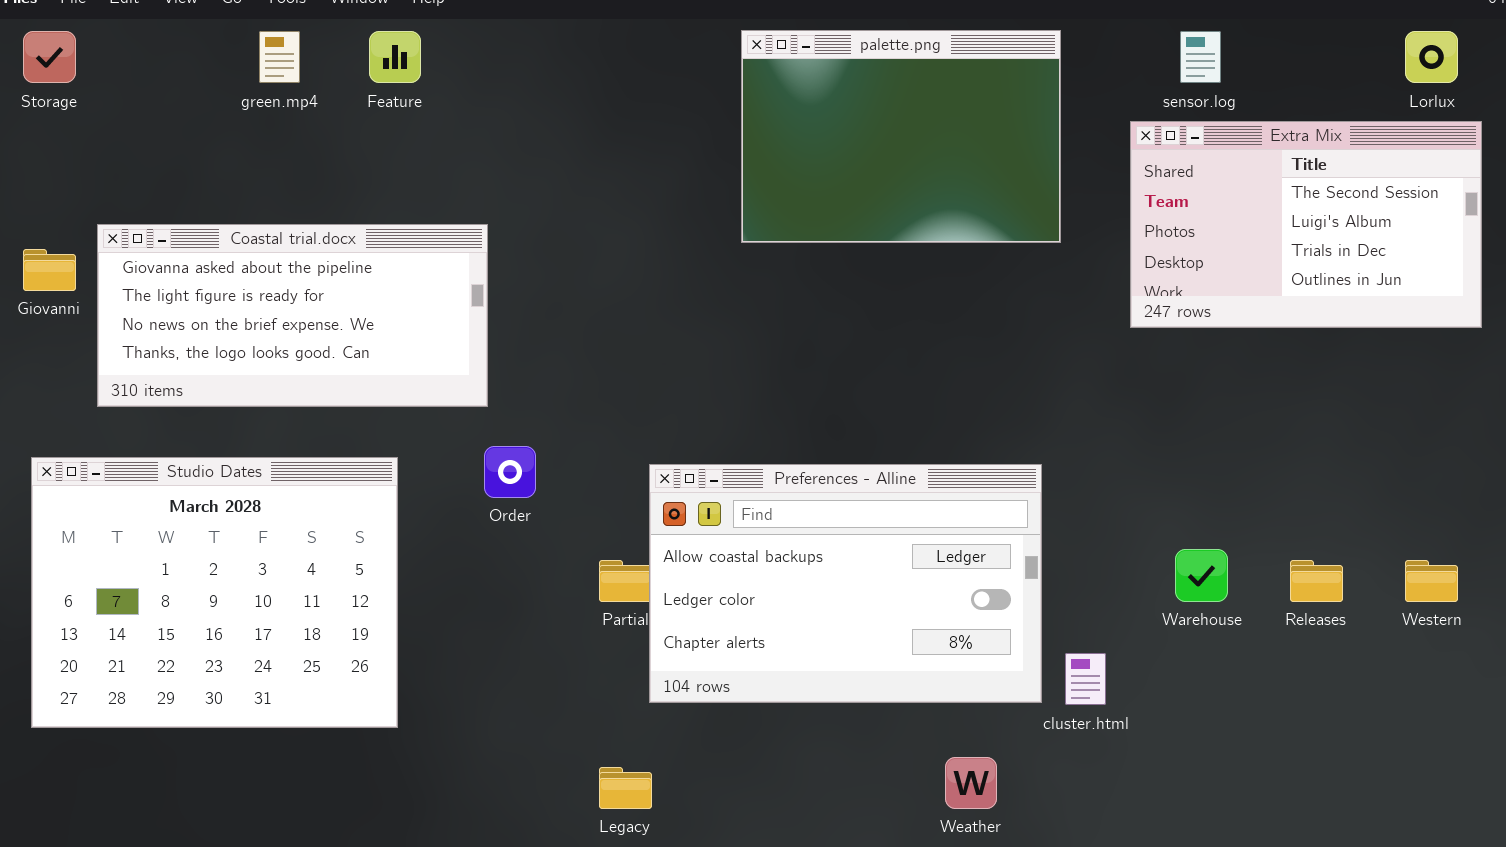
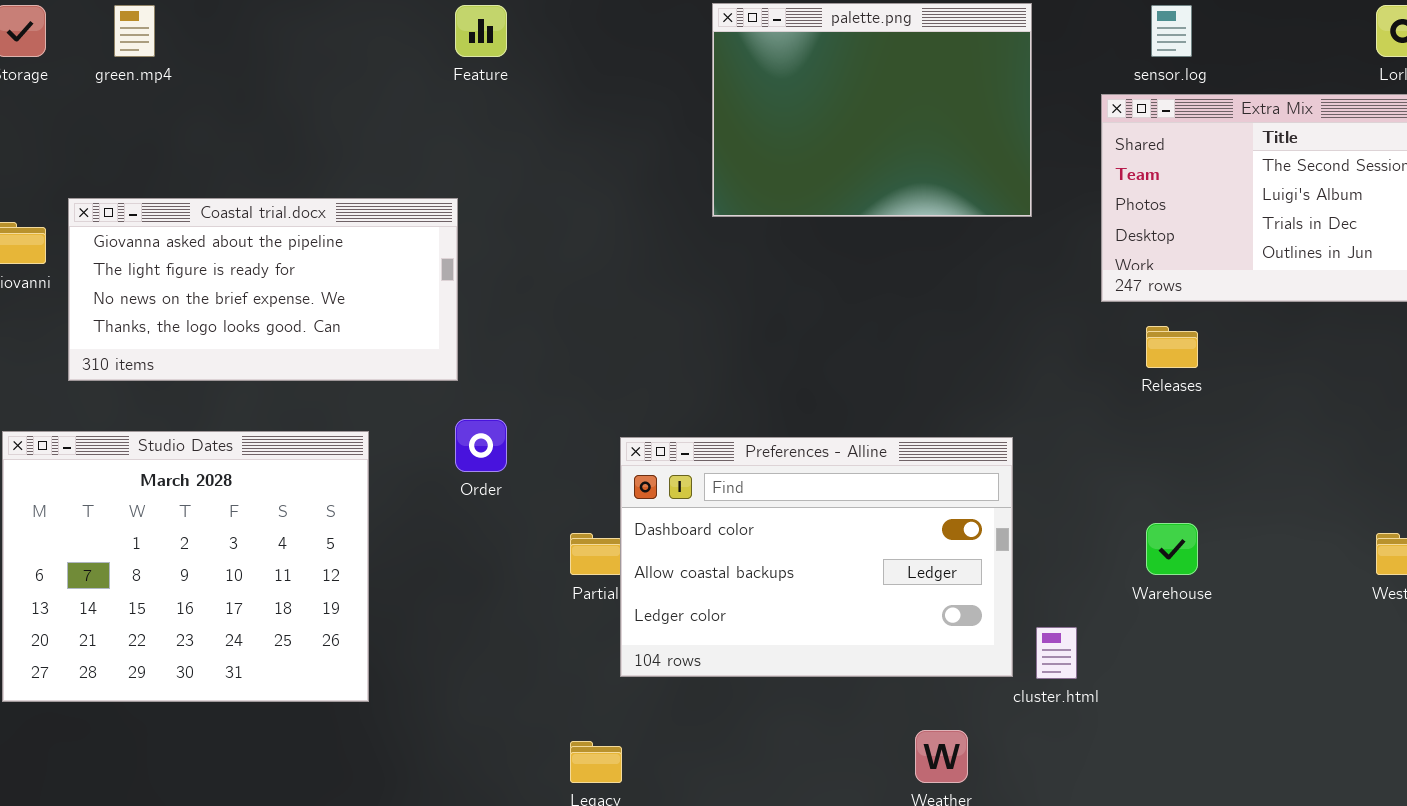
green.mp4: [259,31,300,83] -> [114,5,155,57], moved
Feature: [369,31,421,83] -> [455,5,507,57], moved
Preferences - Alline: [649,464,1042,703] -> [620,437,1013,677], scrolled up 1 row
Releases: [1290,560,1343,602] -> [1146,326,1198,368], moved

